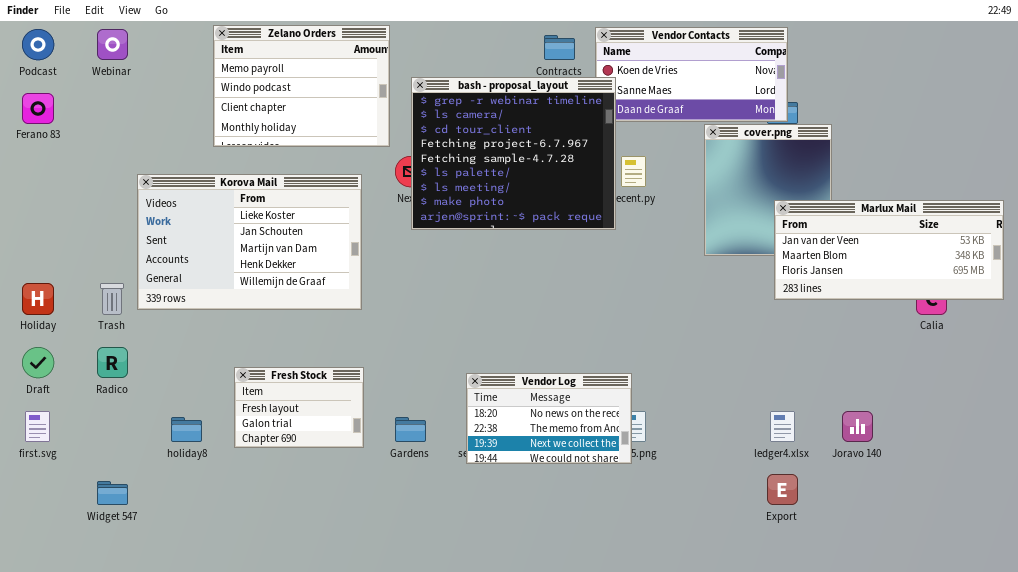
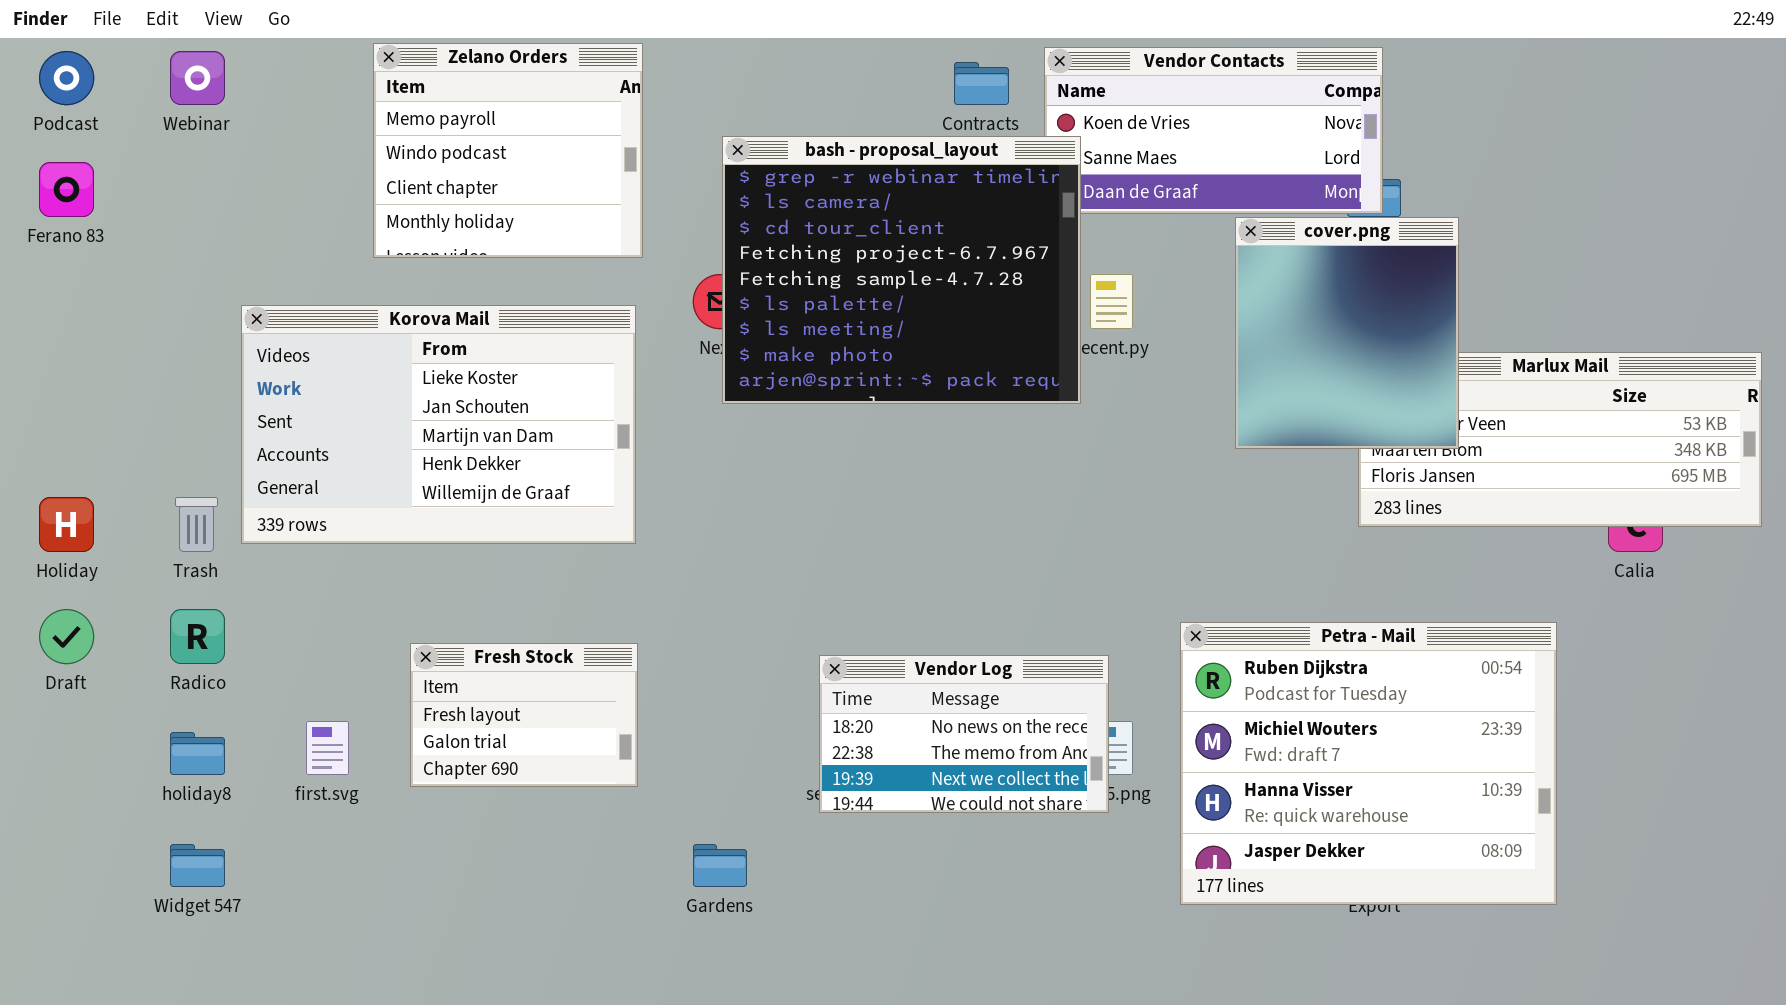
Zelano Orders: [213,25,390,147] -> [373,43,643,258], resized
cover.png: [704,124,832,256] -> [1235,217,1459,449], raised
Petra - Mail: none -> [1180,622,1557,905], opened
first.svg: [25,411,50,442] -> [306,721,349,775], moved
holiday8: [171,417,202,442] -> [170,732,225,775], moved
Gardens: [395,417,426,442] -> [693,844,747,887], moved

